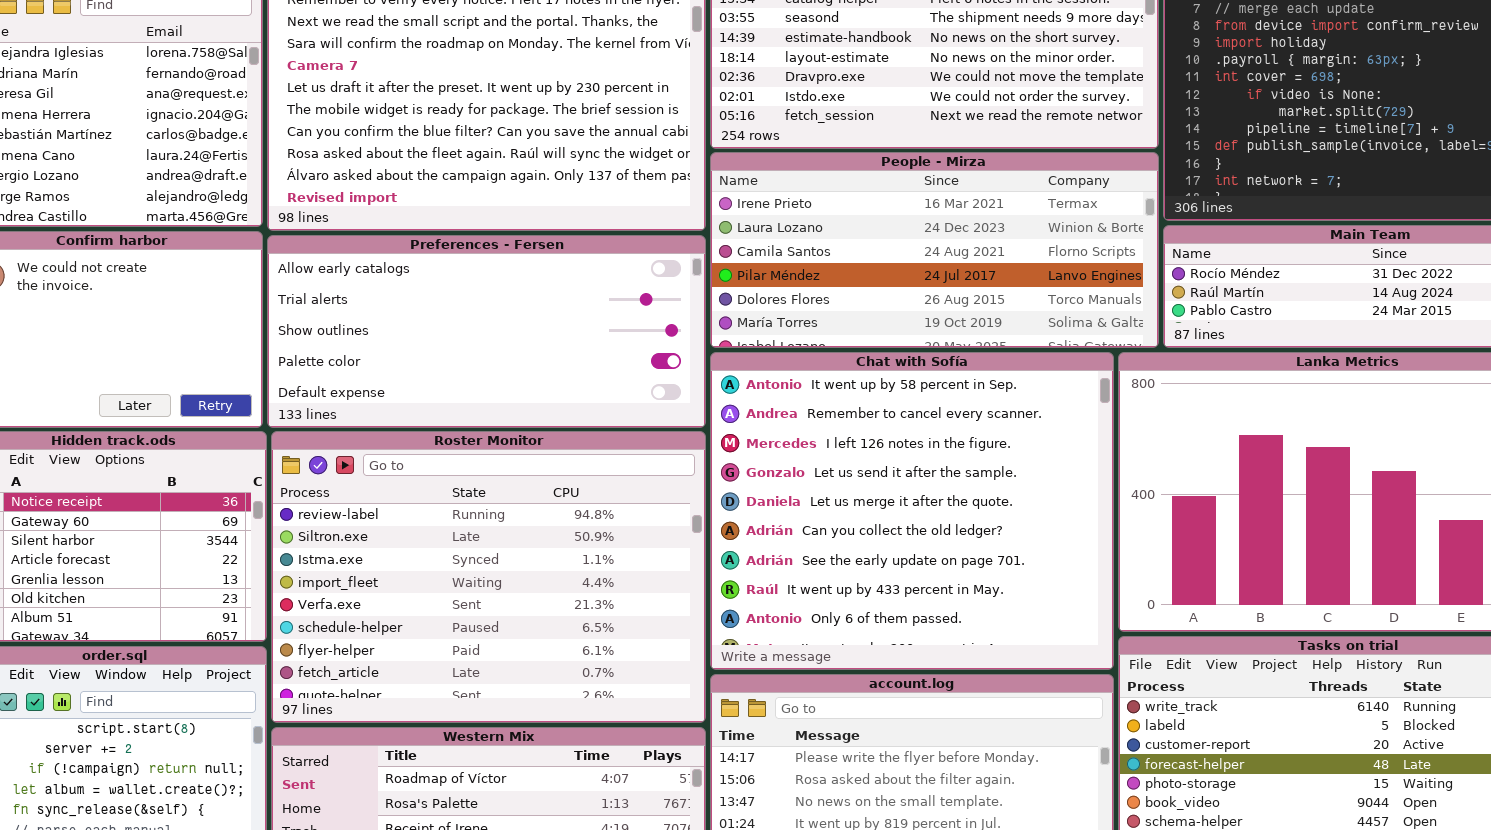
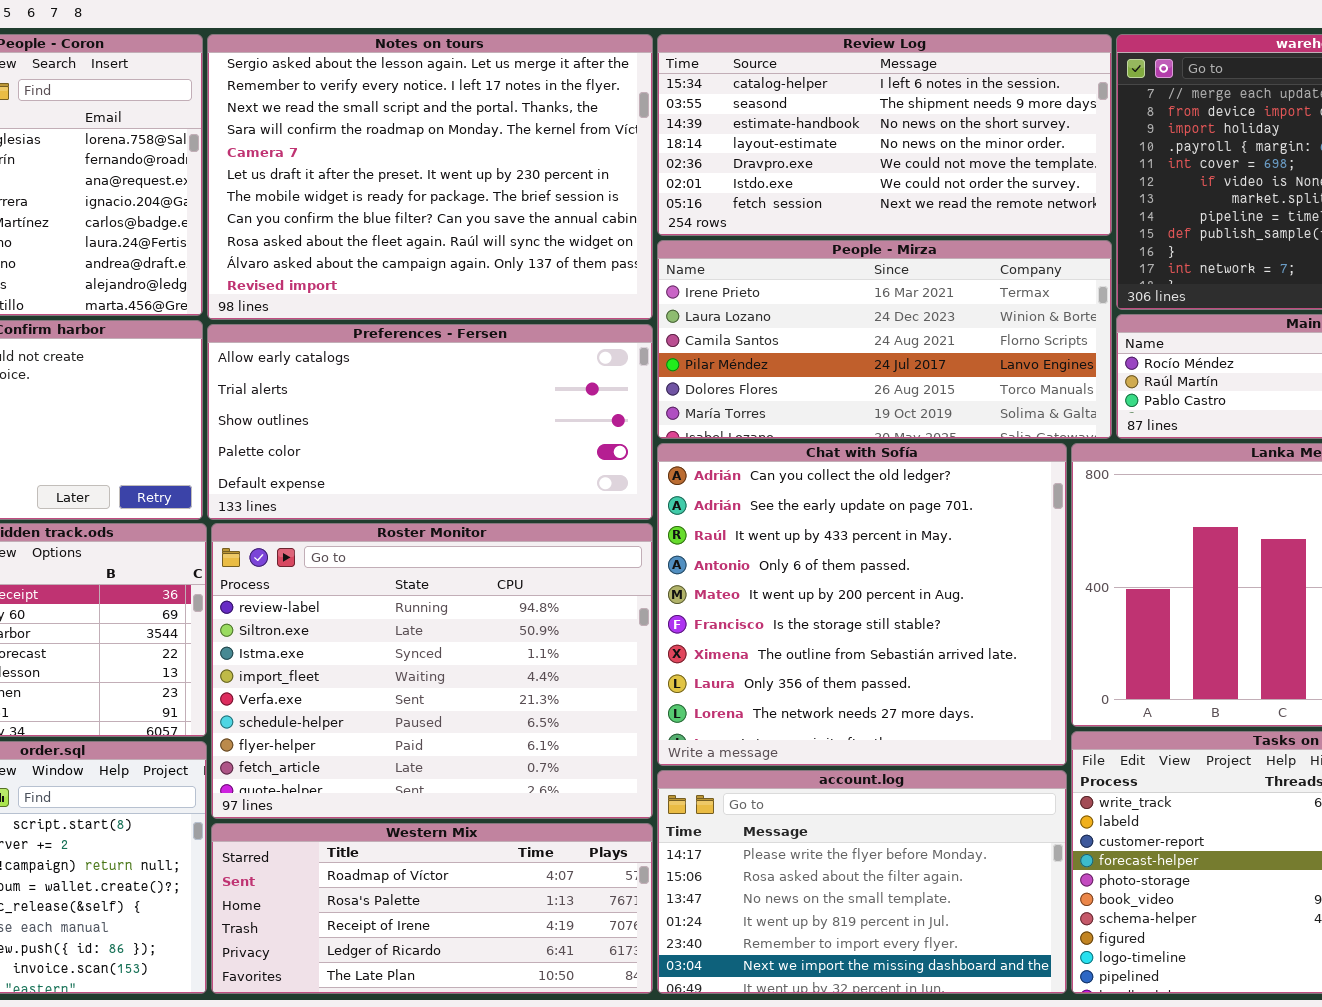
Chat with Sofía: [710,352,1114,670] -> [657,443,1067,766], scrolled down 5 rows

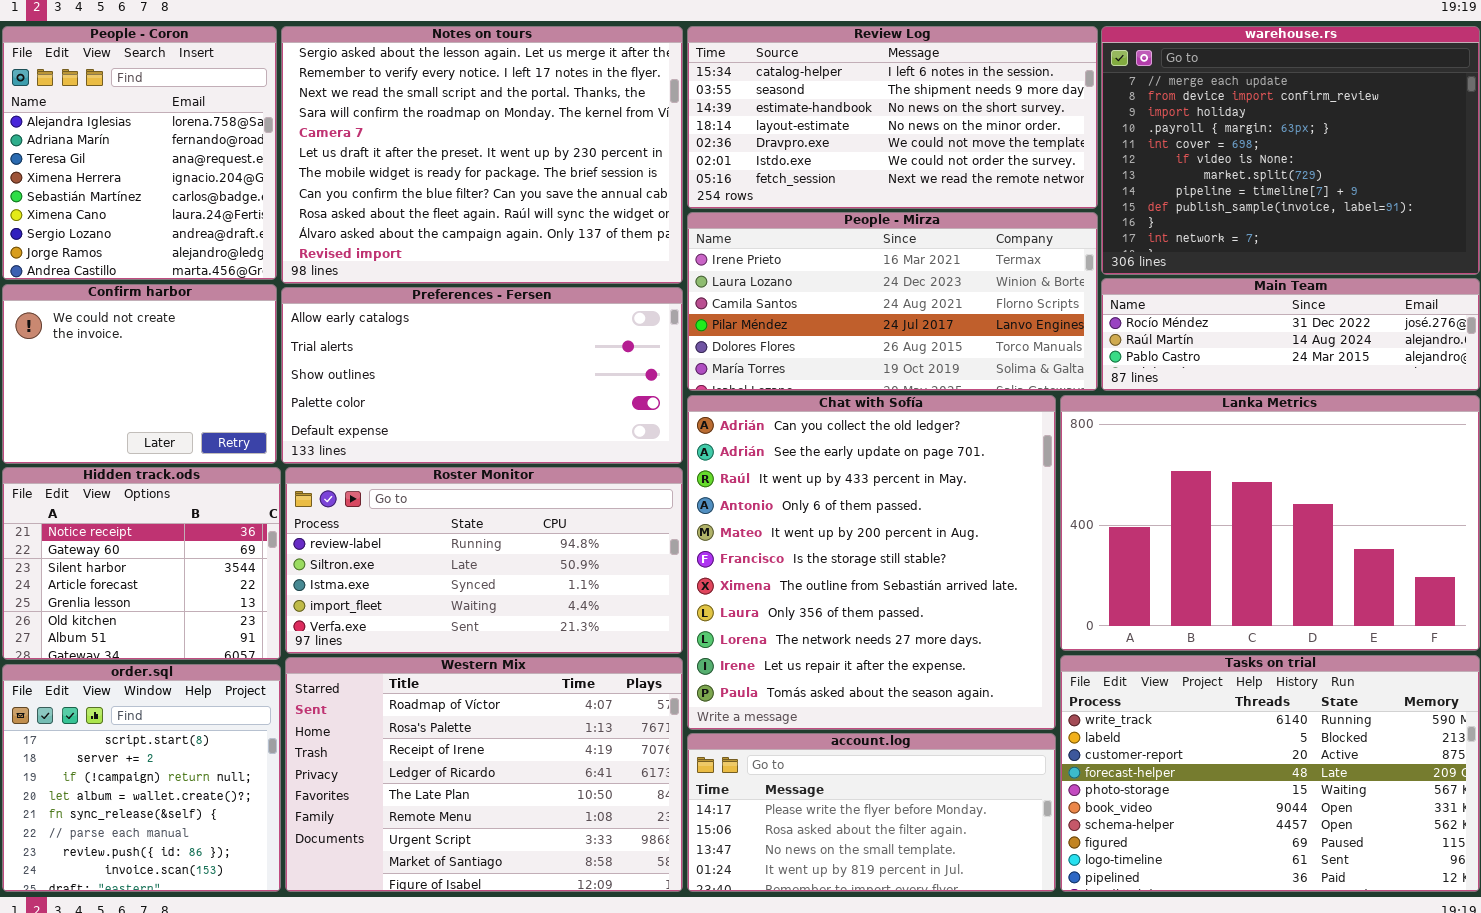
Chat with Sofía: [657,443,1067,766] -> [687,395,1056,730], resized
Roster Monitor: [211,523,653,819] -> [285,467,683,654], resized
account.log: [657,770,1067,994] -> [687,733,1056,892], resized
Western Mix: [211,823,653,994] -> [285,657,683,892], resized

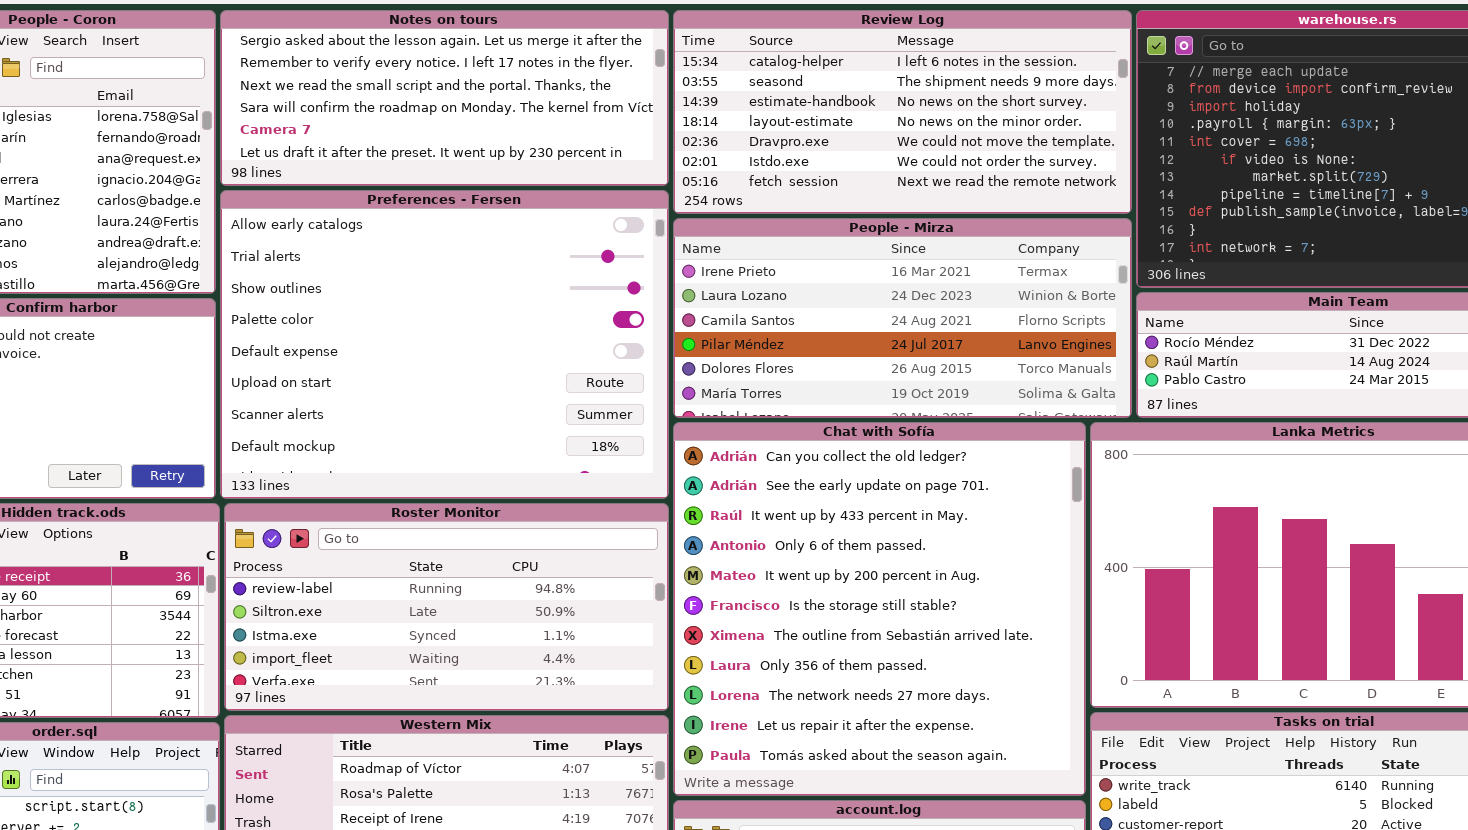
Notes on tours: [281,26,683,284] -> [220,10,669,186], resized
Preferences - Fersen: [281,287,683,464] -> [220,190,669,499], resized

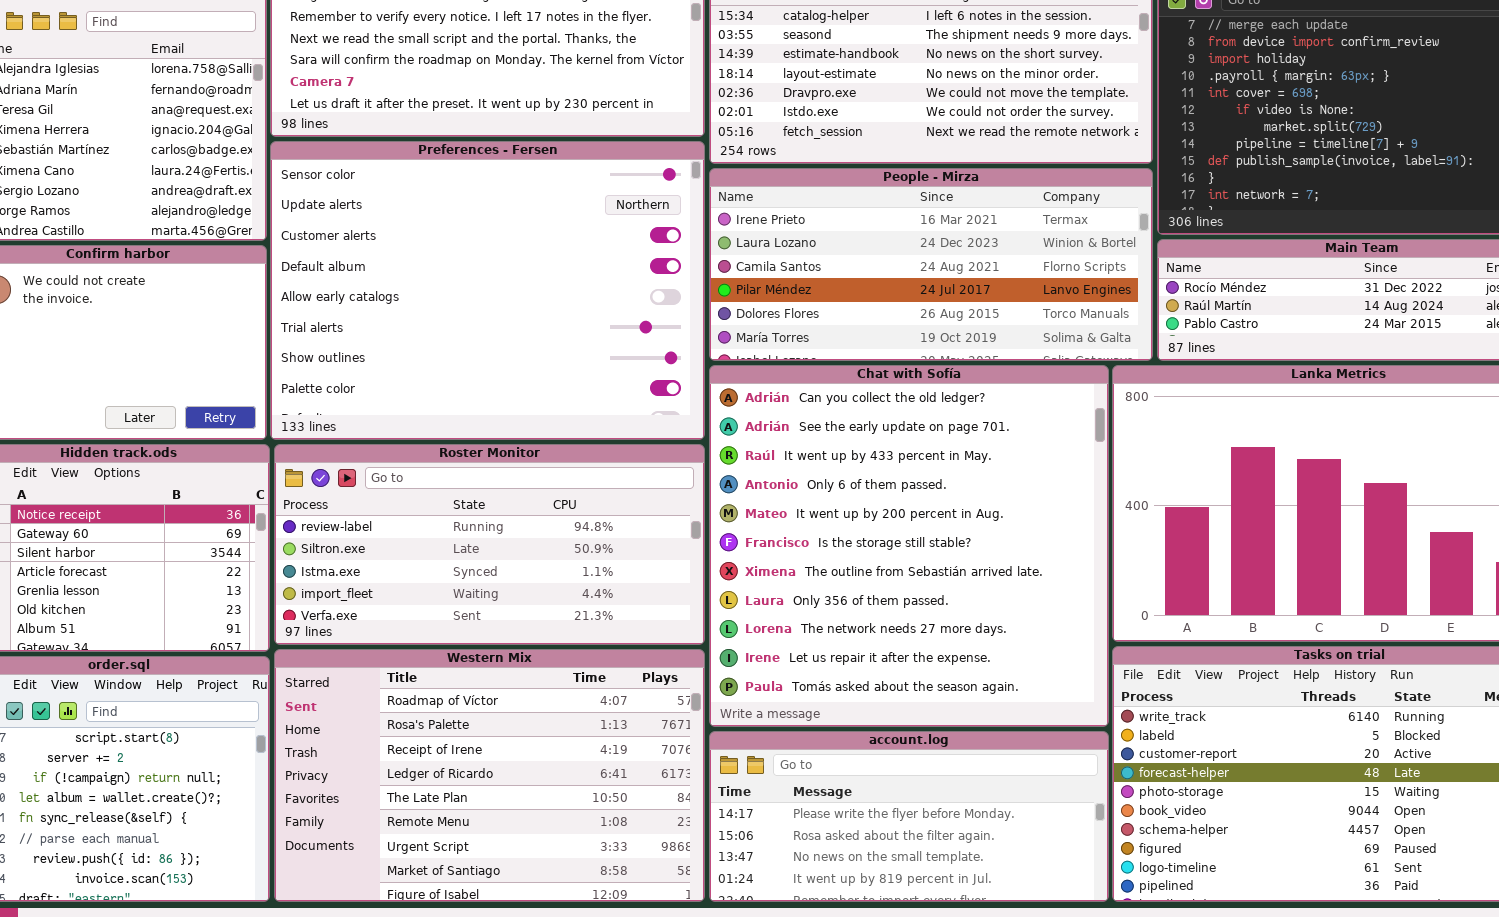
Preferences - Fersen: [220,190,669,499] -> [270,141,705,440], scrolled up 4 rows

